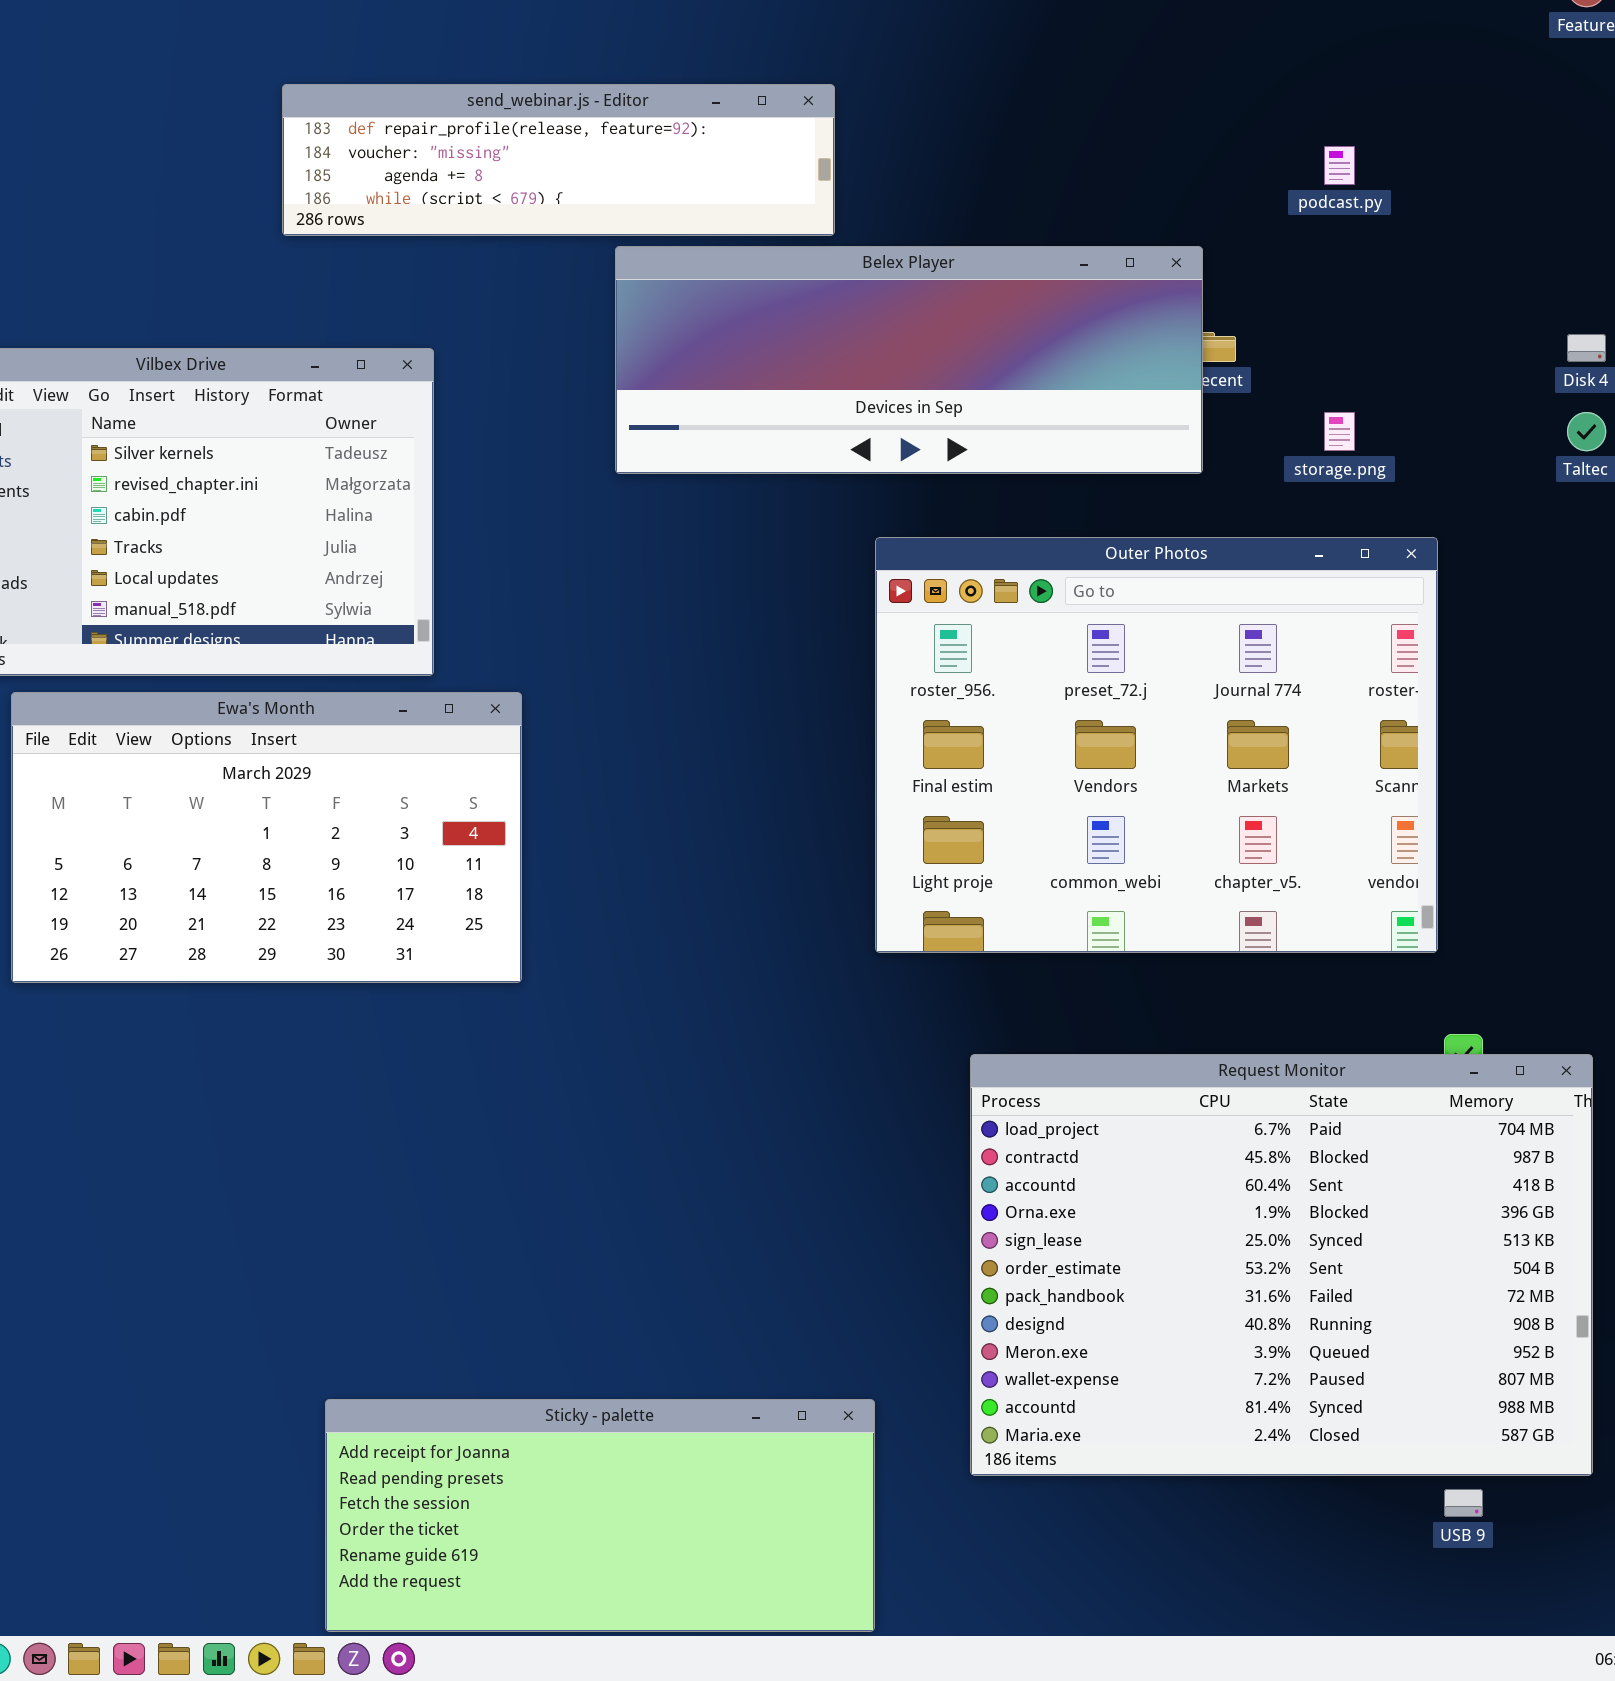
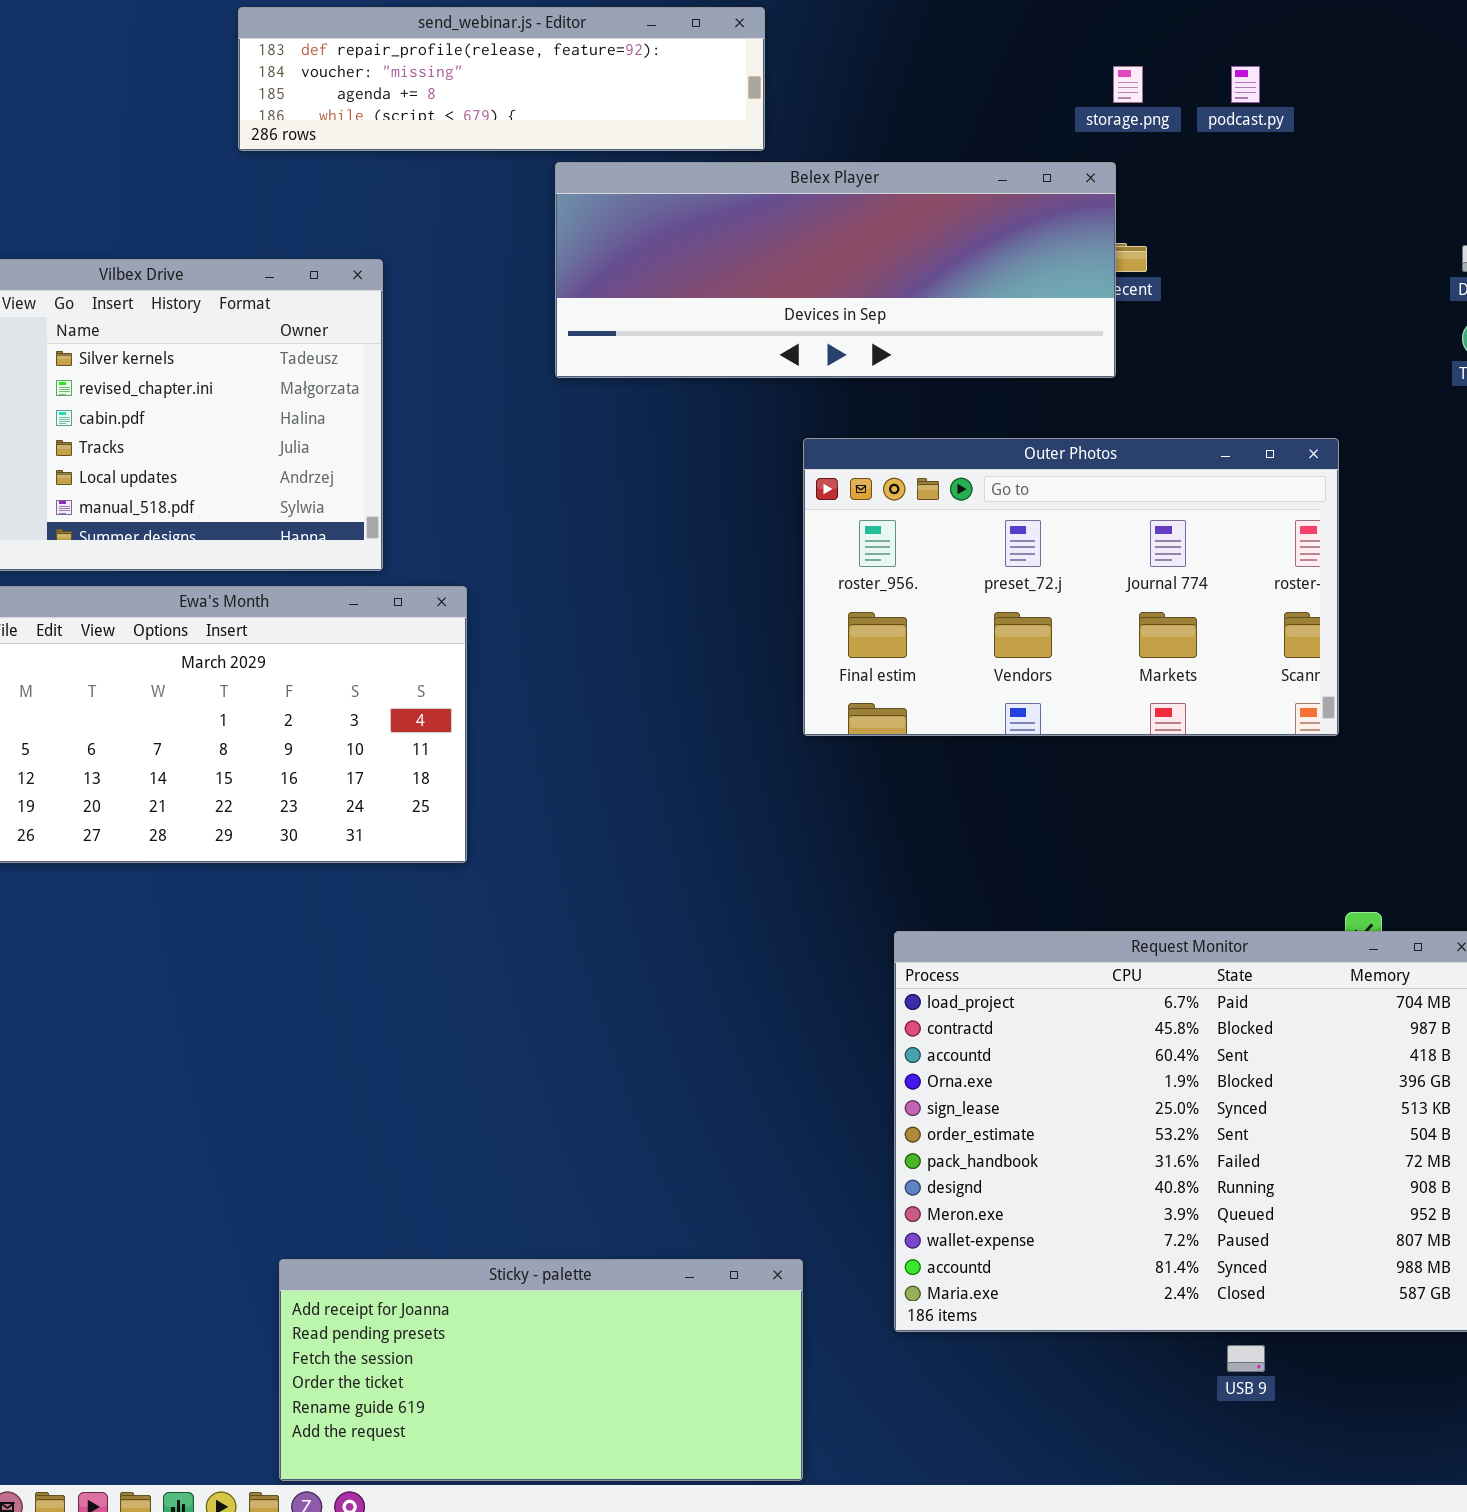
storage.png: [1324,412,1355,451] -> [1113,66,1143,103], moved
Outer Photos: [875,537,1438,953] -> [803,438,1339,736], resized
USB 9: [1444,1489,1483,1517] -> [1227,1345,1265,1372], moved

